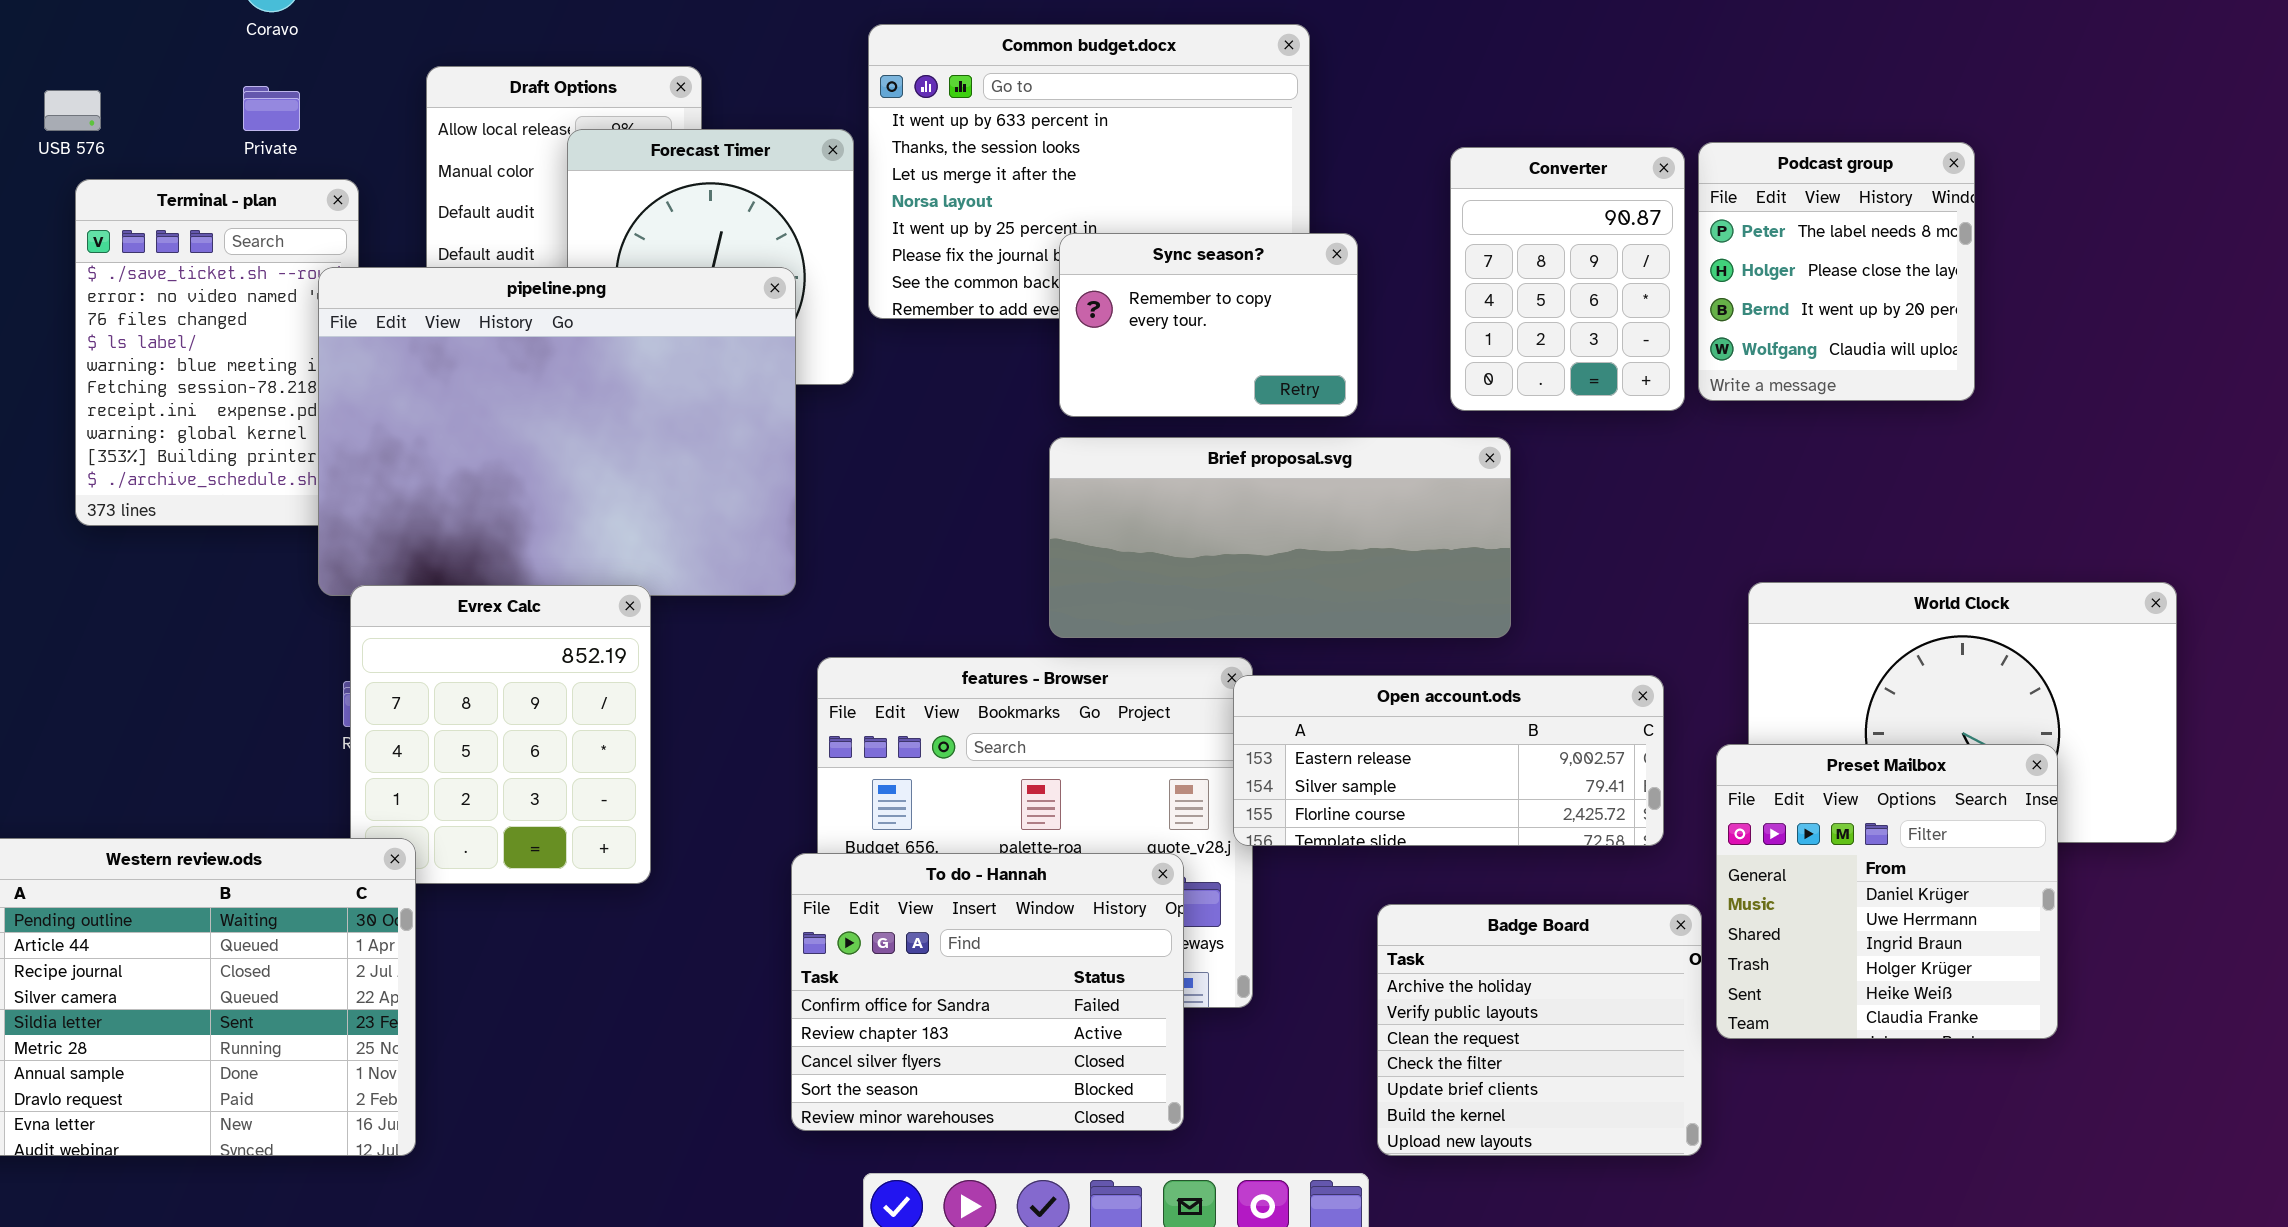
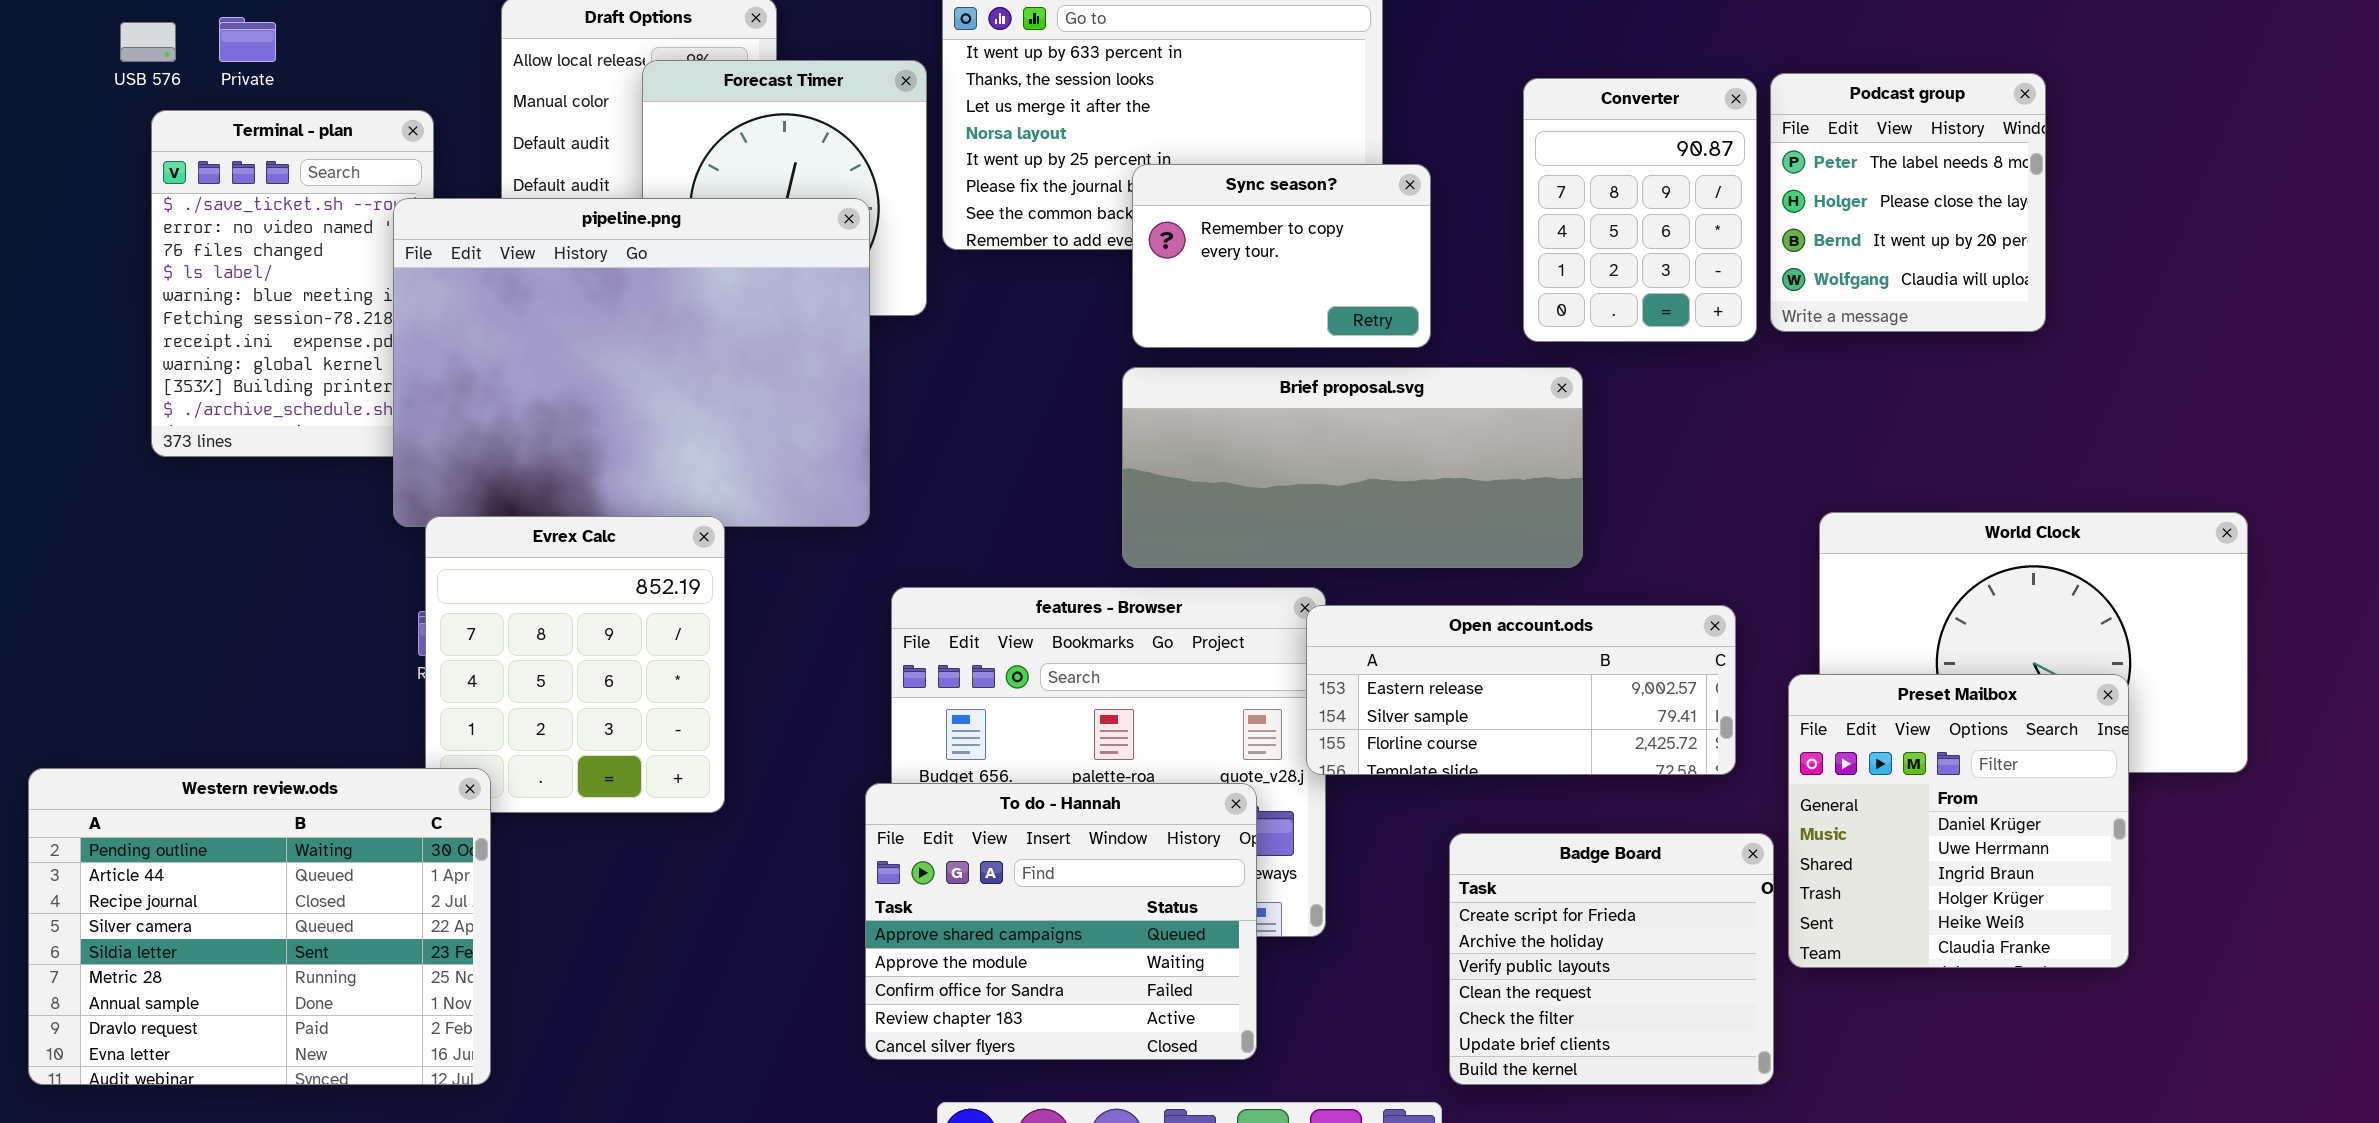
Private: [243,86,300,131] -> [219,17,276,62], moved
To do - Hannah: [791,853,1184,1131] -> [865,783,1257,1060], scrolled up 2 rows
Badge Board: [1377,904,1702,1156] -> [1449,833,1774,1085], scrolled up 1 row

